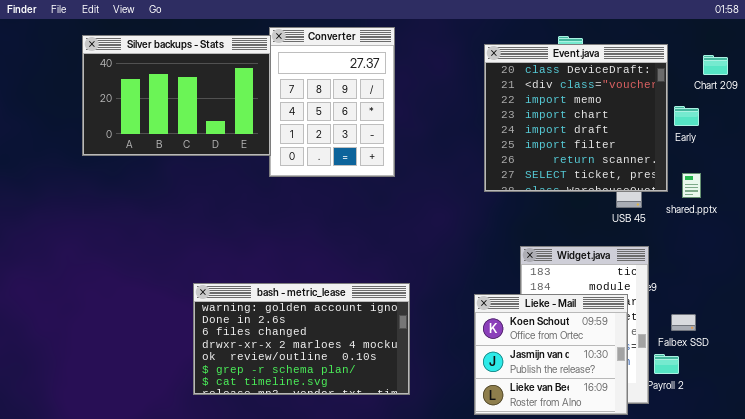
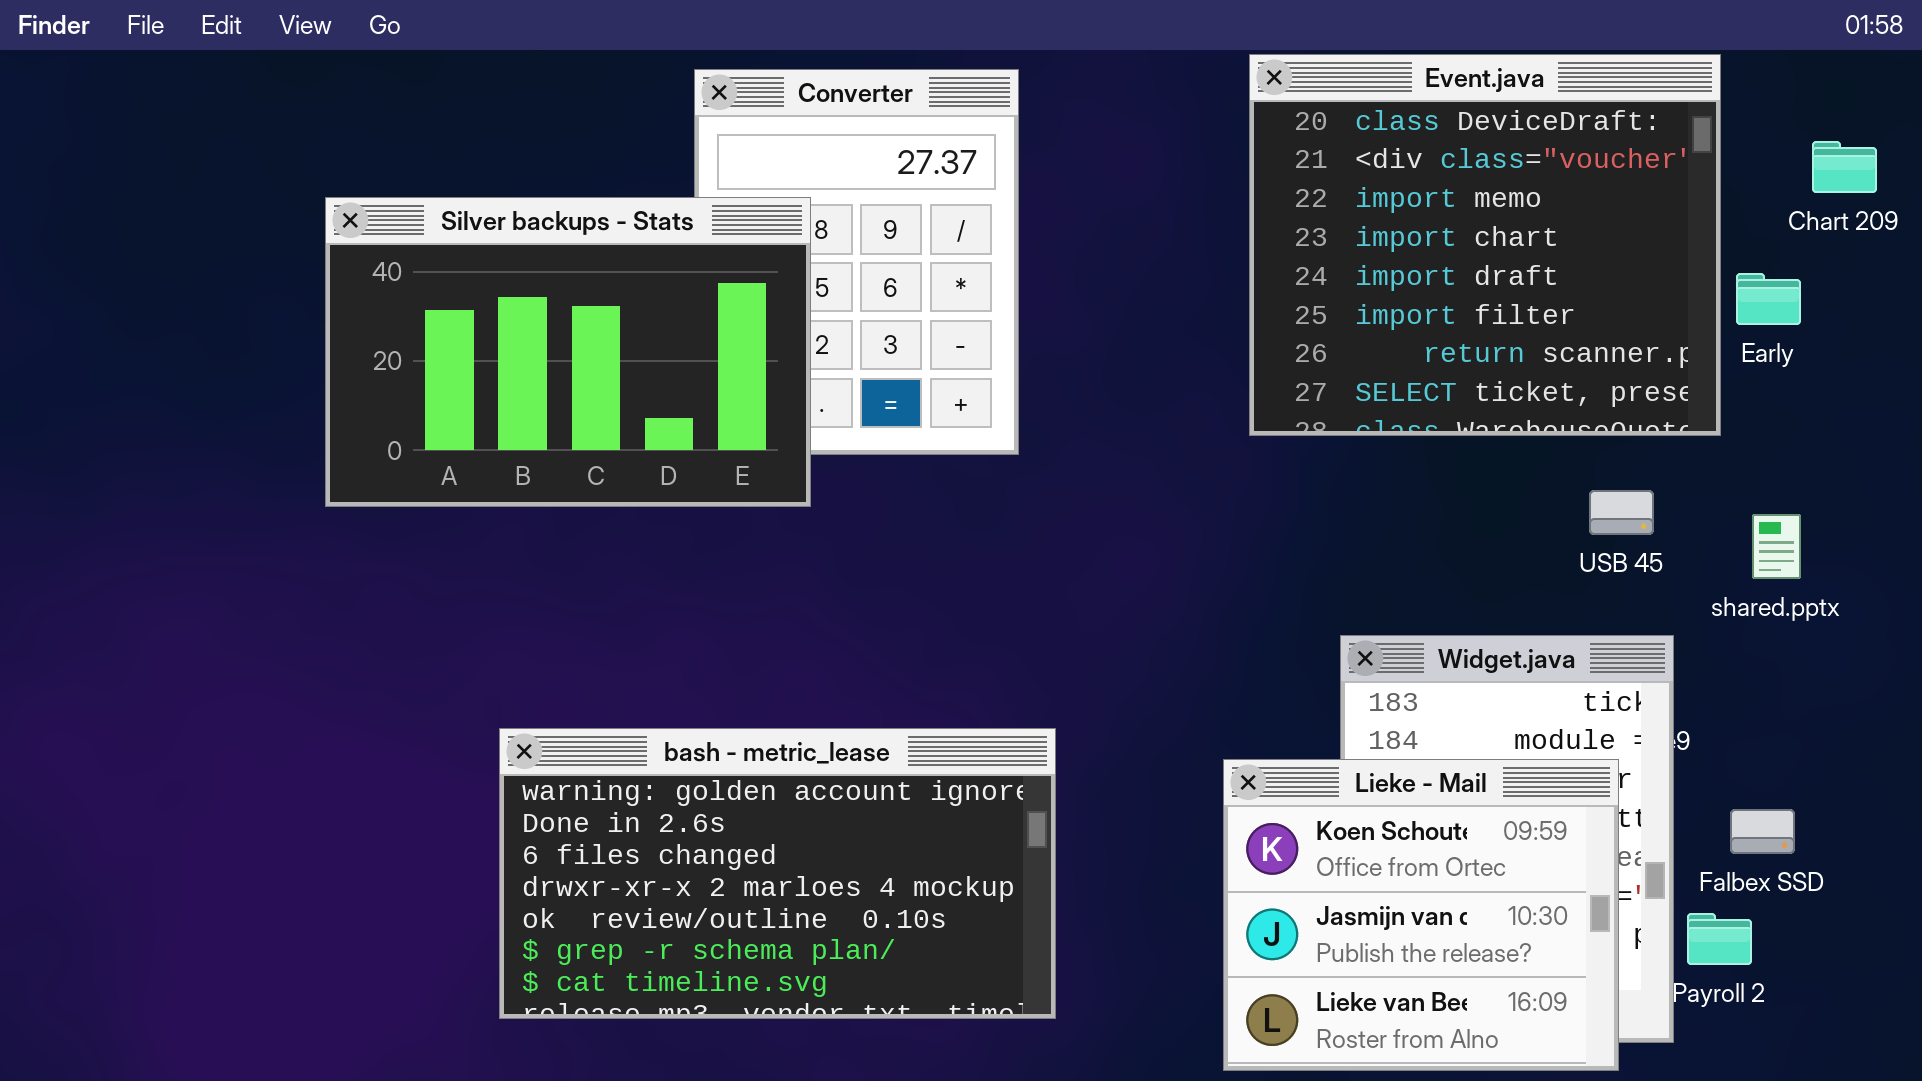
Silver backups - Stats: [82,35,271,156] -> [325,197,811,507], moved
Event.java: [484,44,668,192] -> [1249,54,1721,436], moved
shared.pptx: [682,173,701,198] -> [1752,514,1801,579], moved

